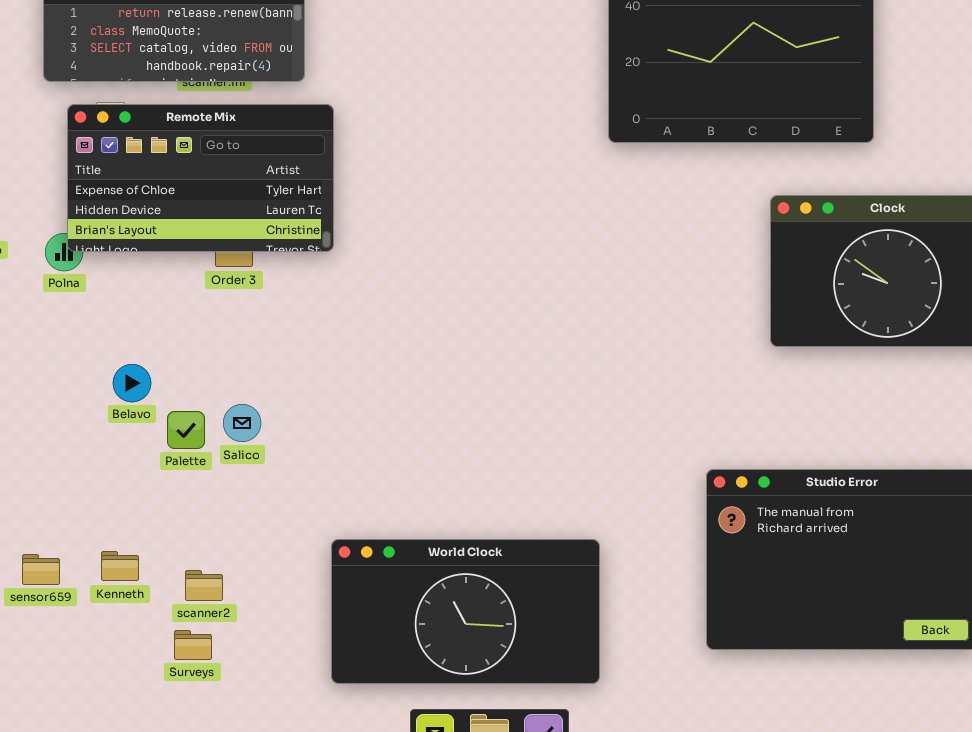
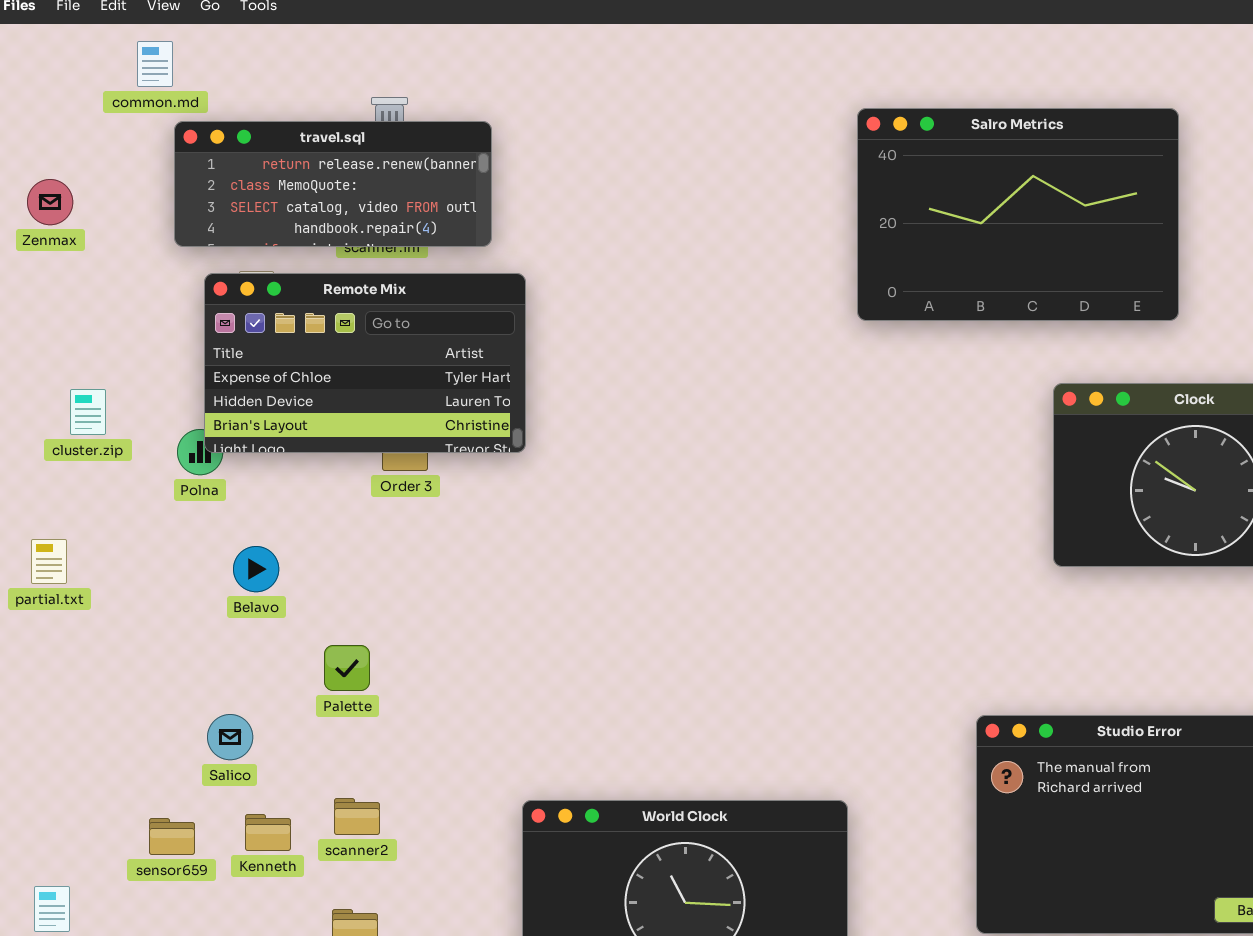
Belavo: [113,364,151,402] -> [233,546,279,592], moved
Salico: [223,404,261,442] -> [207,714,253,760], moved
scanner2: [185,570,223,601] -> [334,798,380,835], moved

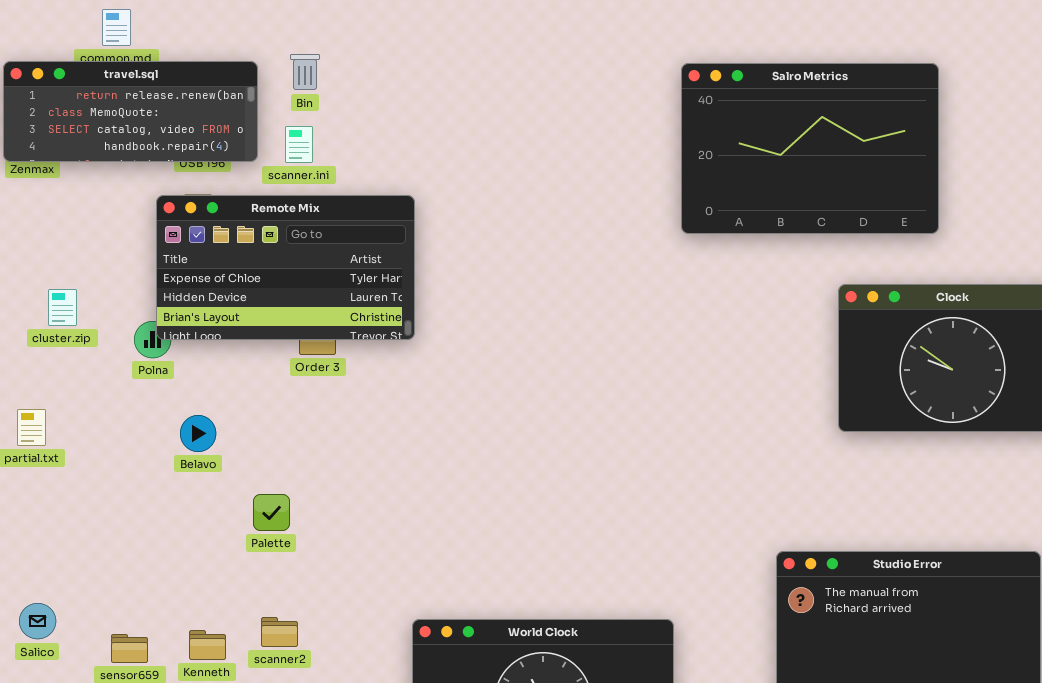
travel.sql: [174,121,492,247] -> [3,61,258,162], moved
Salico: [207,714,253,760] -> [19,603,56,639], moved

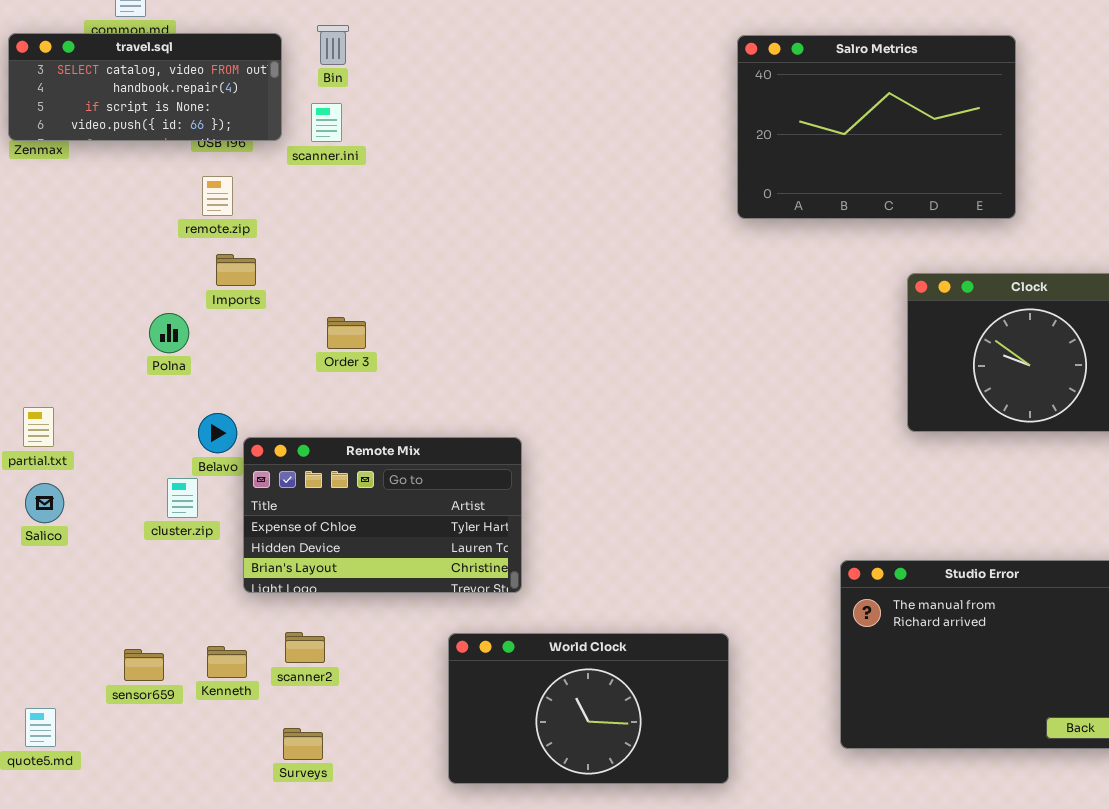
travel.sql: [3,61,258,162] -> [8,33,282,141], scrolled down 2 rows
Remote Mix: [156,195,415,340] -> [243,437,522,593], moved
cluster.zip: [48,289,77,326] -> [167,478,198,518], moved
Salico: [19,603,56,639] -> [25,483,64,523], moved

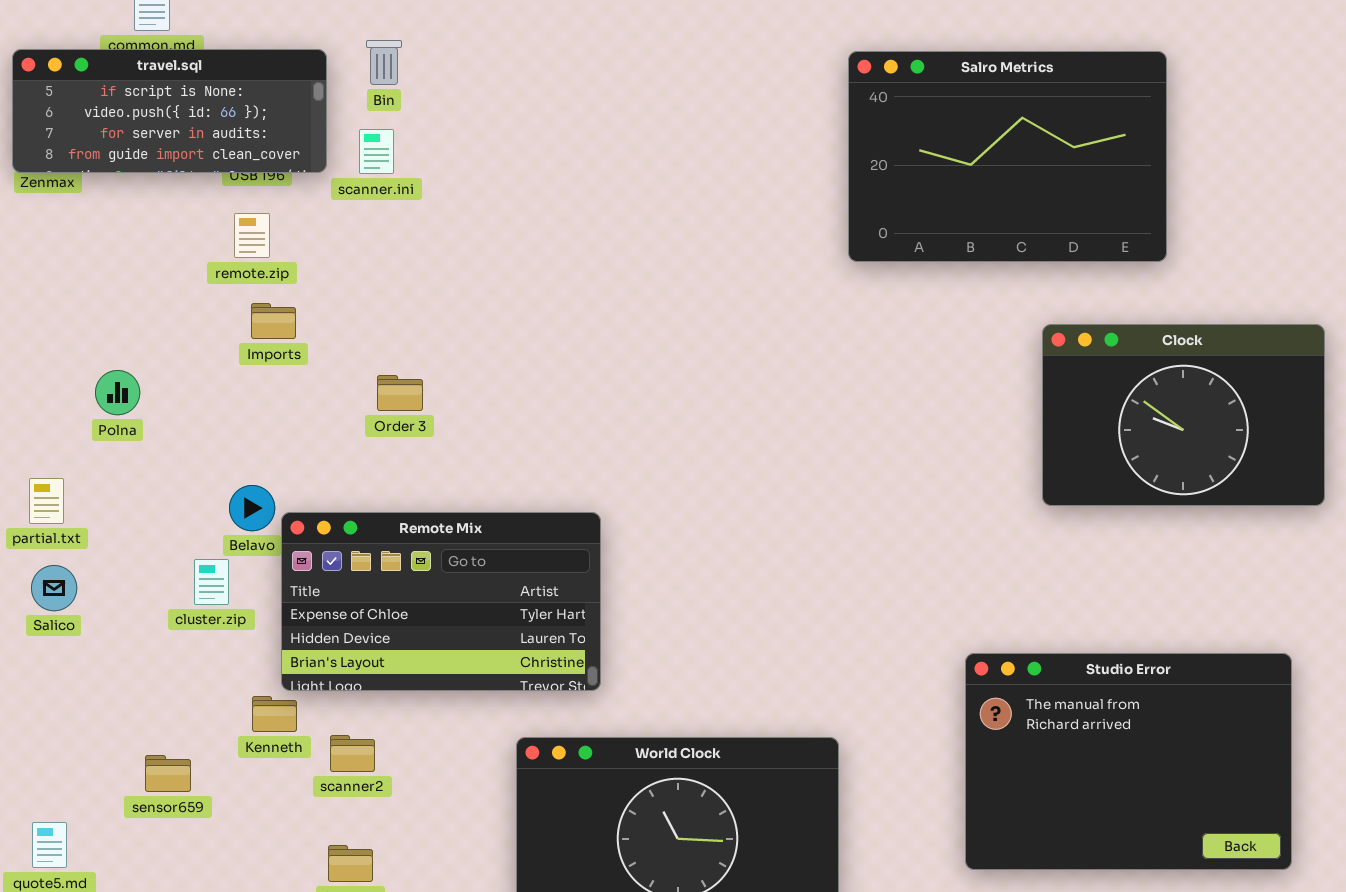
travel.sql: [8,33,282,141] -> [12,49,327,173], scrolled down 2 rows
Polna: [149,313,189,353] -> [95,370,140,415], moved
Kenneth: [207,646,247,678] -> [252,696,297,732], moved

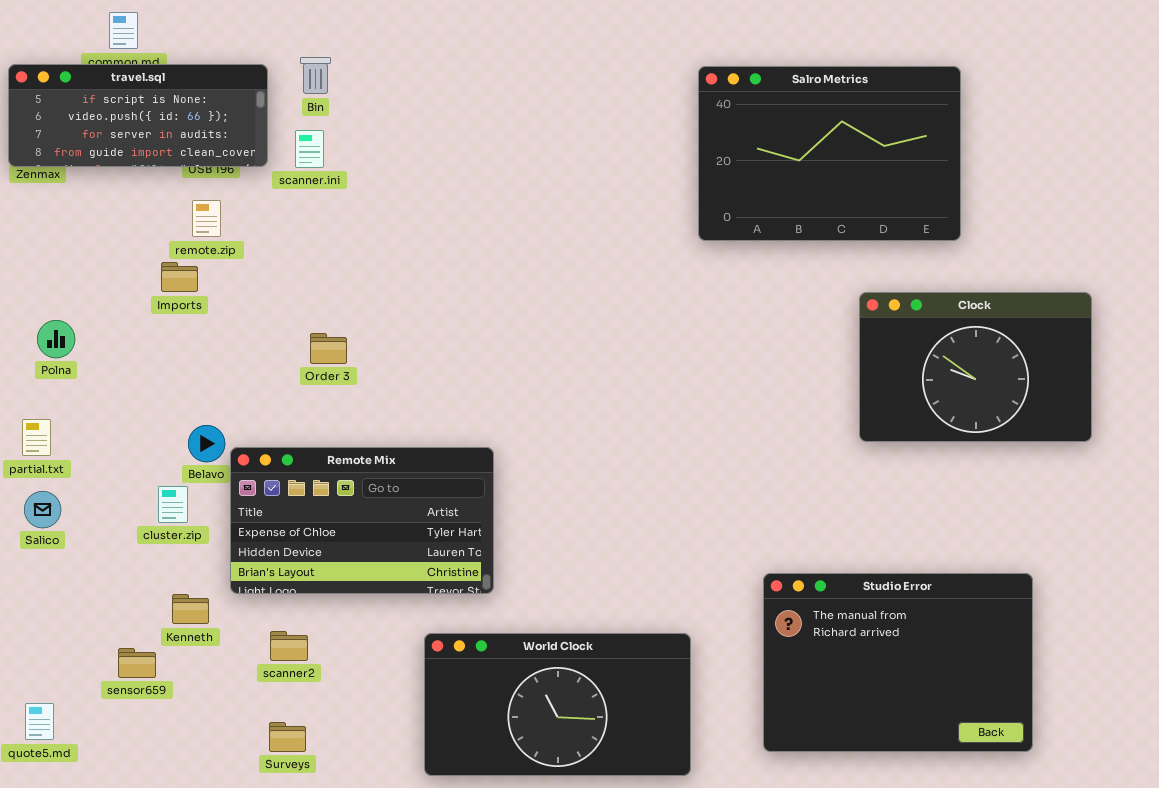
Imports: [251,303,296,339] -> [161,262,198,292], moved
Polna: [95,370,140,415] -> [37,320,75,358], moved
Studio Error: [965,653,1292,870] -> [763,573,1033,752], moved
Kenneth: [252,696,297,732] -> [172,594,209,624], moved

